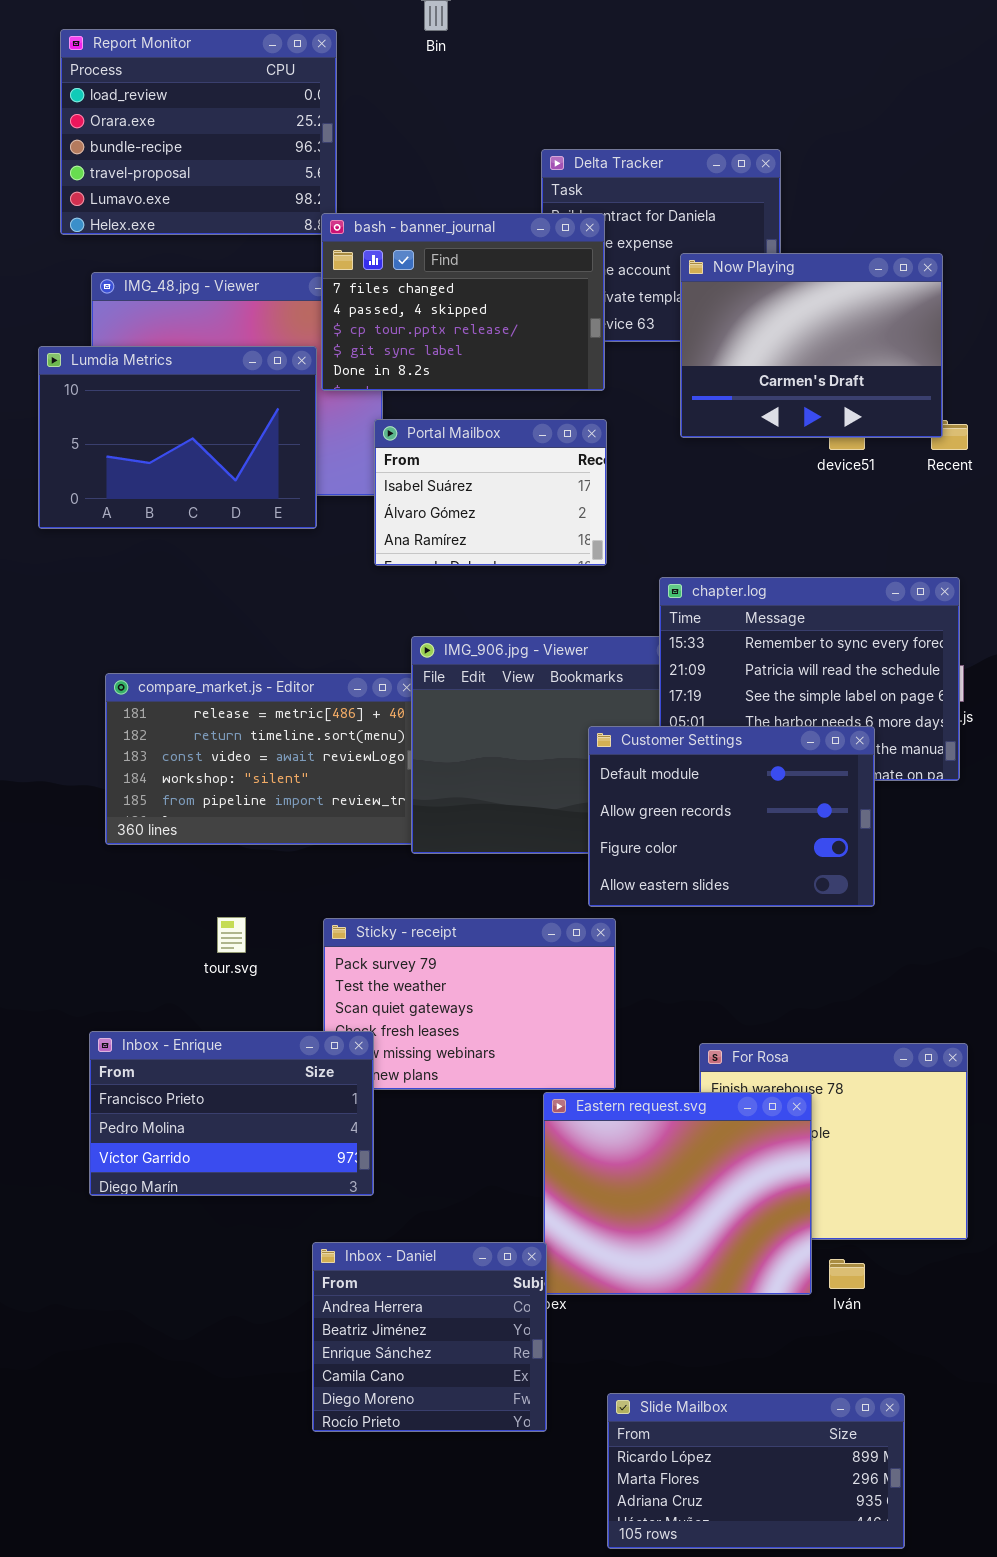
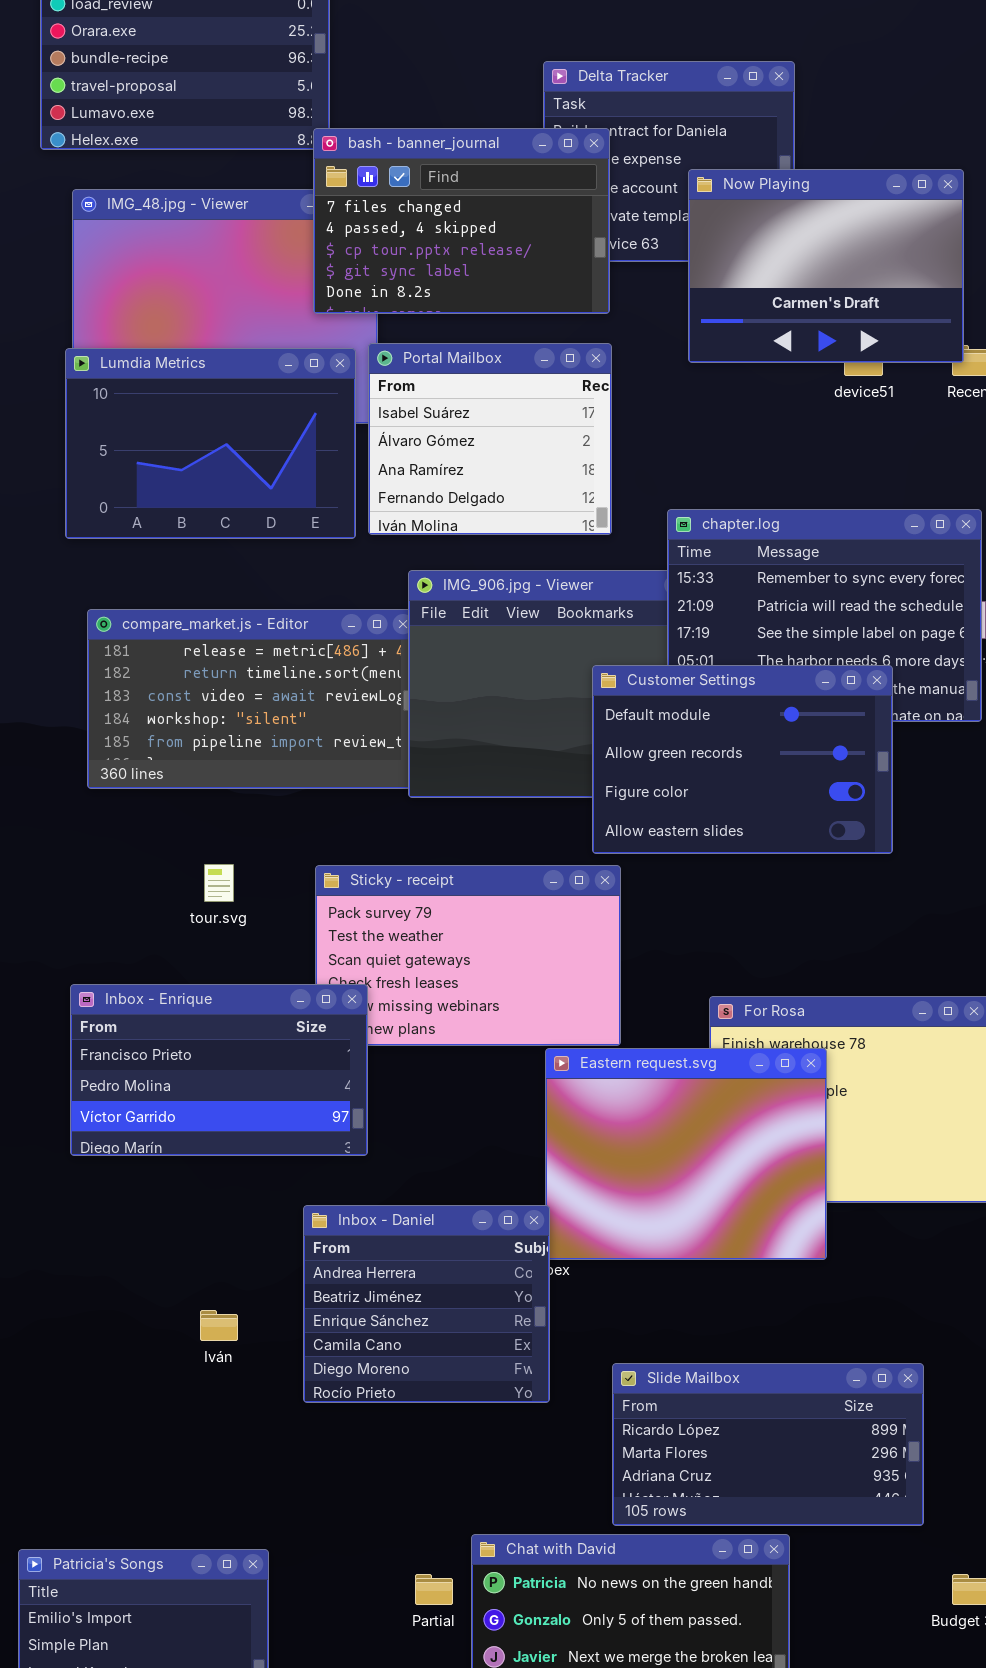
Lumdia Metrics: [38,346,317,529] -> [65,348,356,539], moved
Portal Mailbox: [374,419,607,566] -> [368,343,612,535], resized
Iván: [829,1259,865,1289] -> [200,1310,238,1341], moved

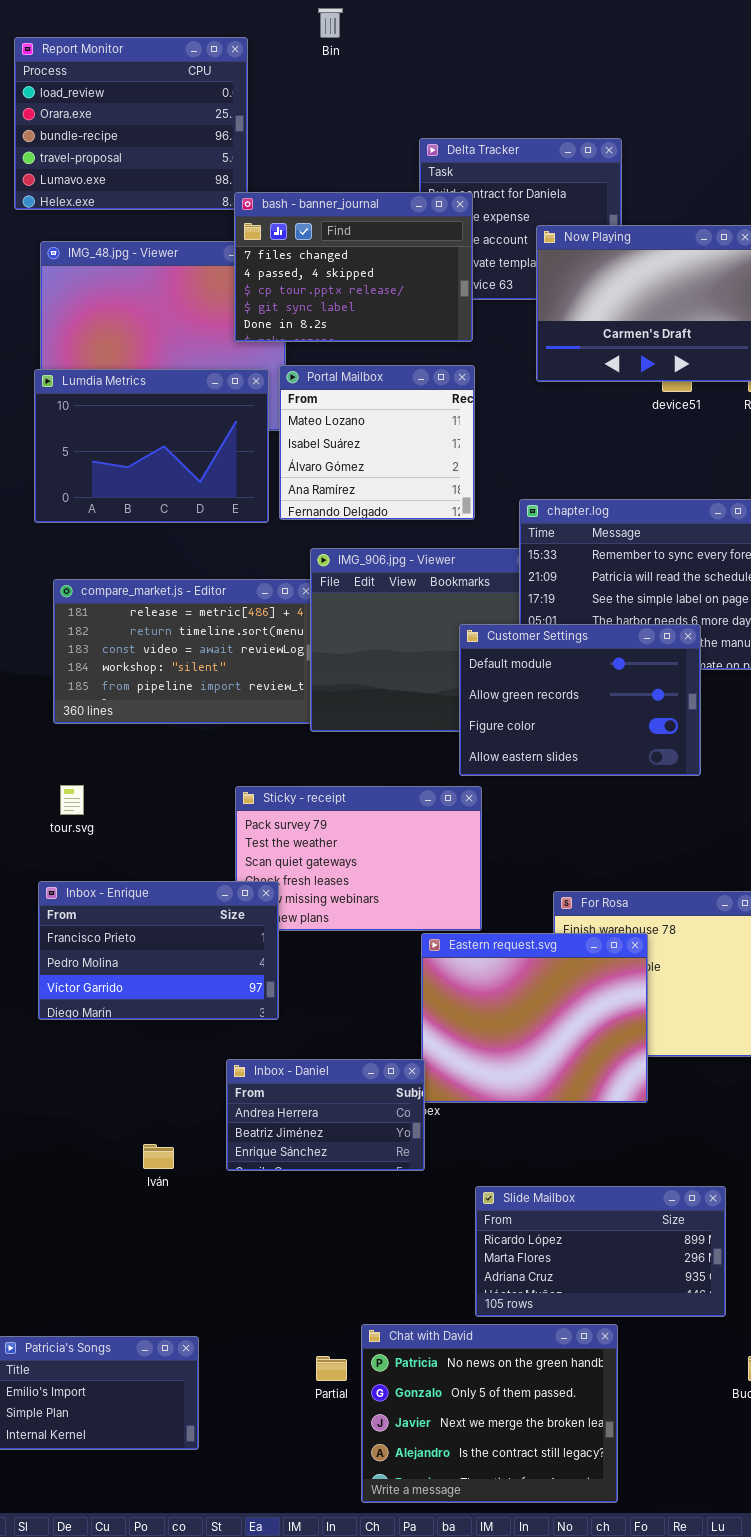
Portal Mailbox: [368,343,612,535] -> [279,365,475,520], scrolled up 1 row
tour.svg: [204,864,234,902] -> [60,785,84,815], moved
Inbox - Daniel: [303,1205,550,1403] -> [226,1059,425,1171], resized

